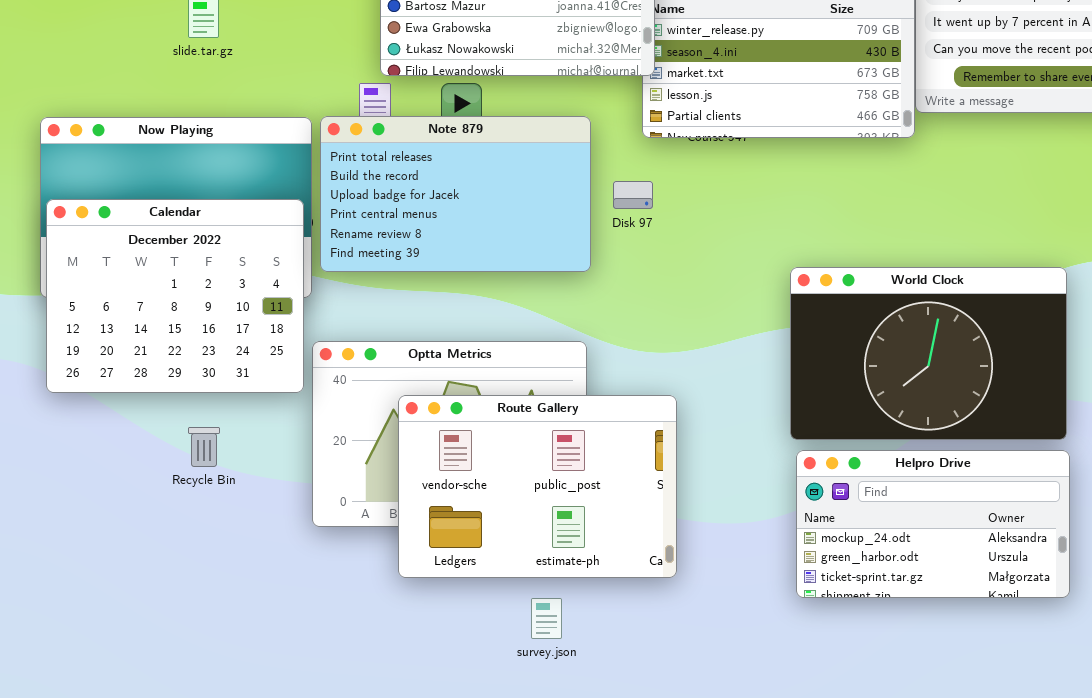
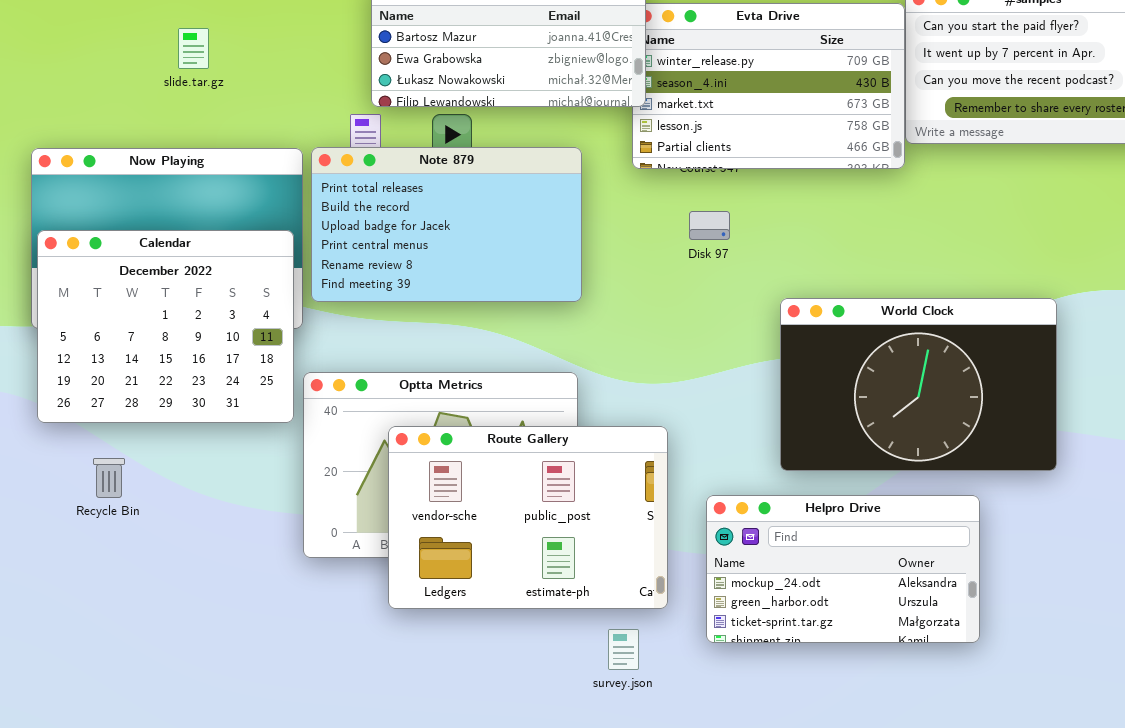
Disk 97: [613,181,653,209] -> [689,211,730,240], moved
Recycle Bin: [188,427,220,467] -> [93,458,125,498], moved
Helpro Drive: [796,450,1070,598] -> [706,495,980,643], moved
survey.json: [531,598,562,639] -> [608,629,639,670], moved

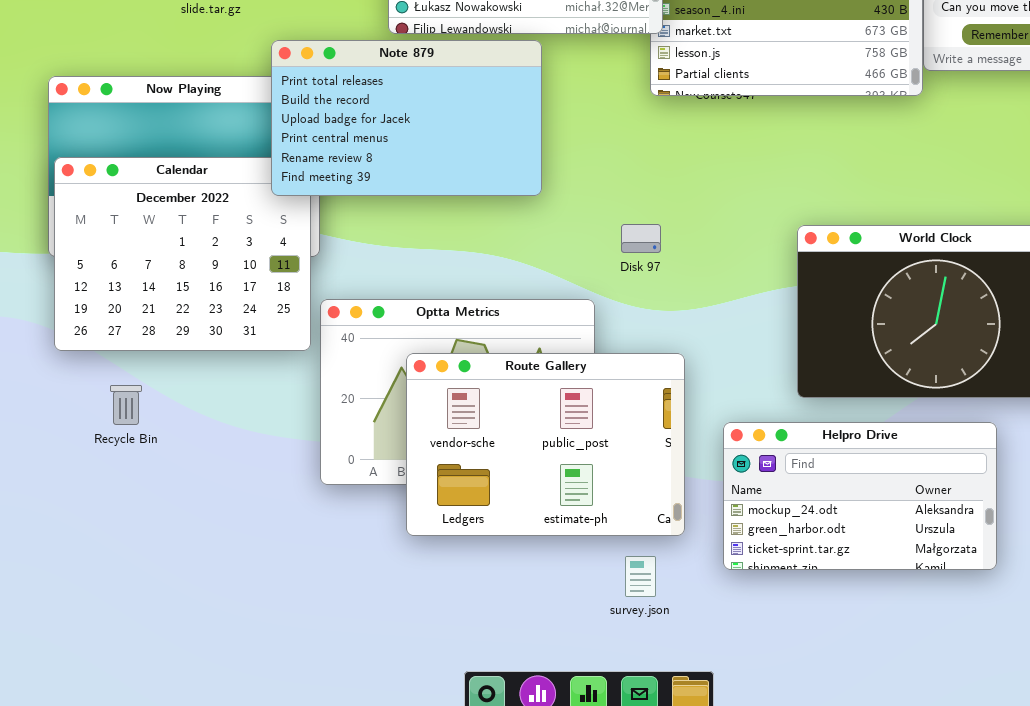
Note 879: [311,147,582,302] -> [271,40,542,196], moved
Disk 97: [689,211,730,240] -> [621,224,661,253], moved

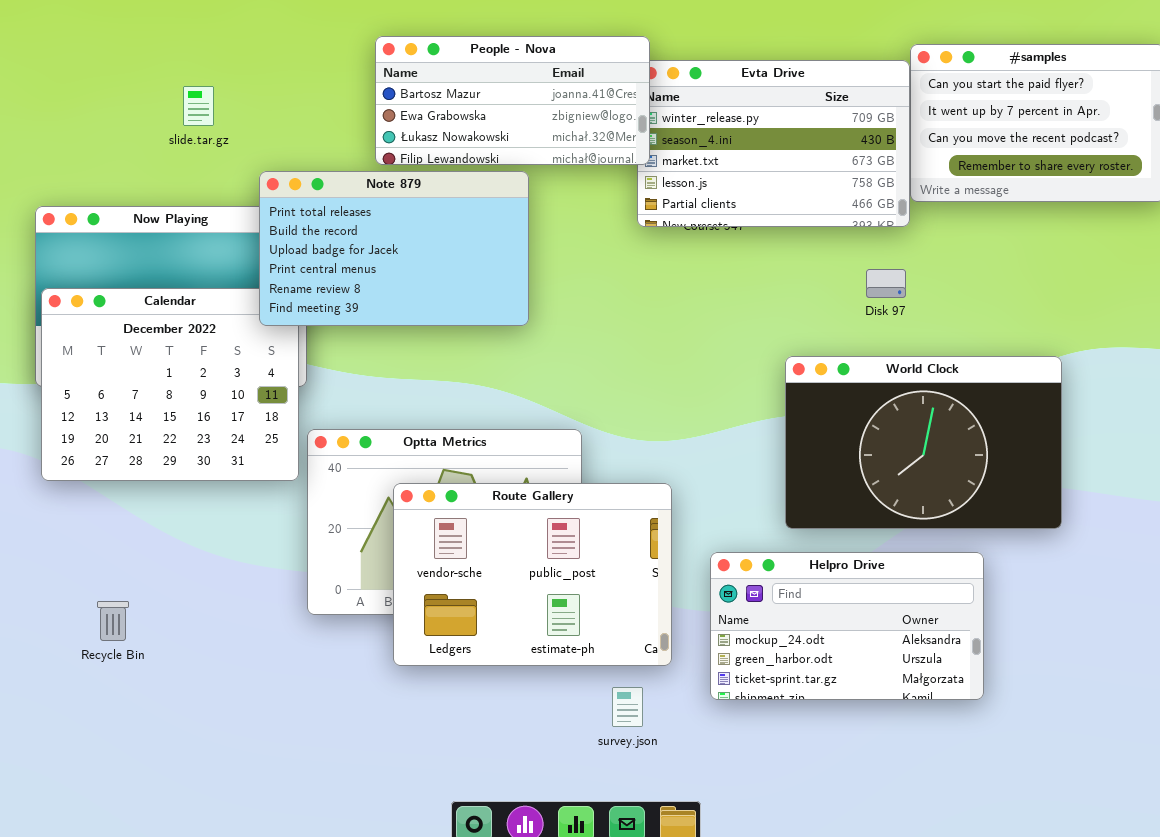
Disk 97: [621,224,661,253] -> [866,269,906,298], moved
Recycle Bin: [110,385,142,425] -> [97,601,129,641], moved

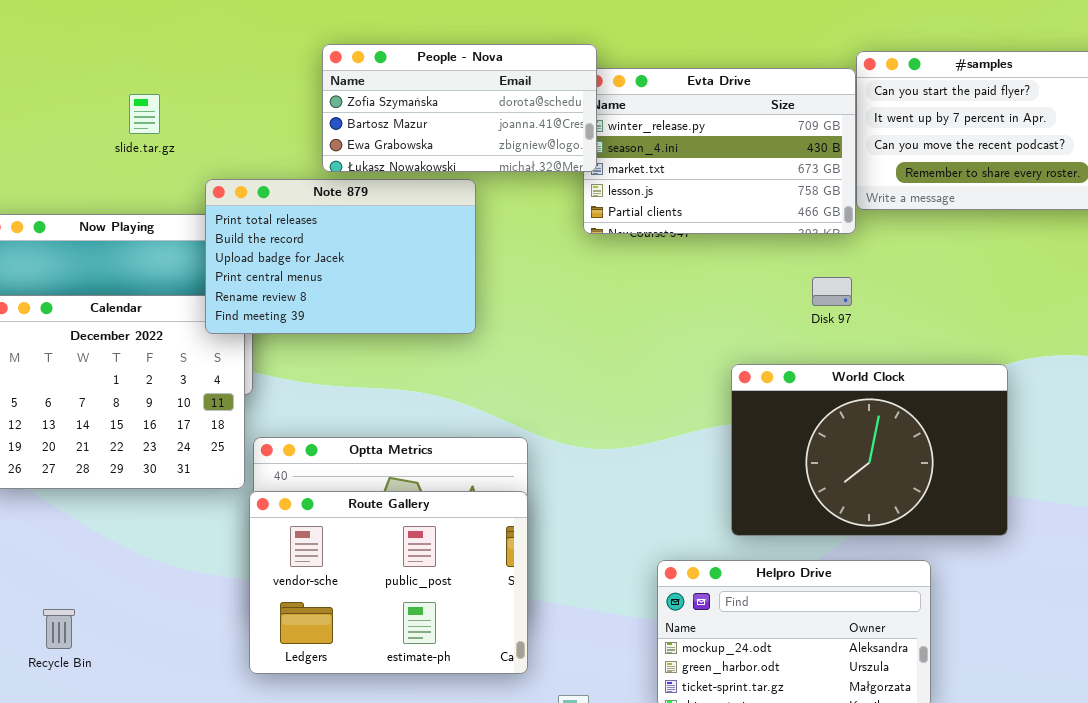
People - Nova: [375,36,650,165] -> [322,44,597,172], scrolled up 1 row
Route Gallery: [393,483,672,666] -> [249,491,528,674], moved

